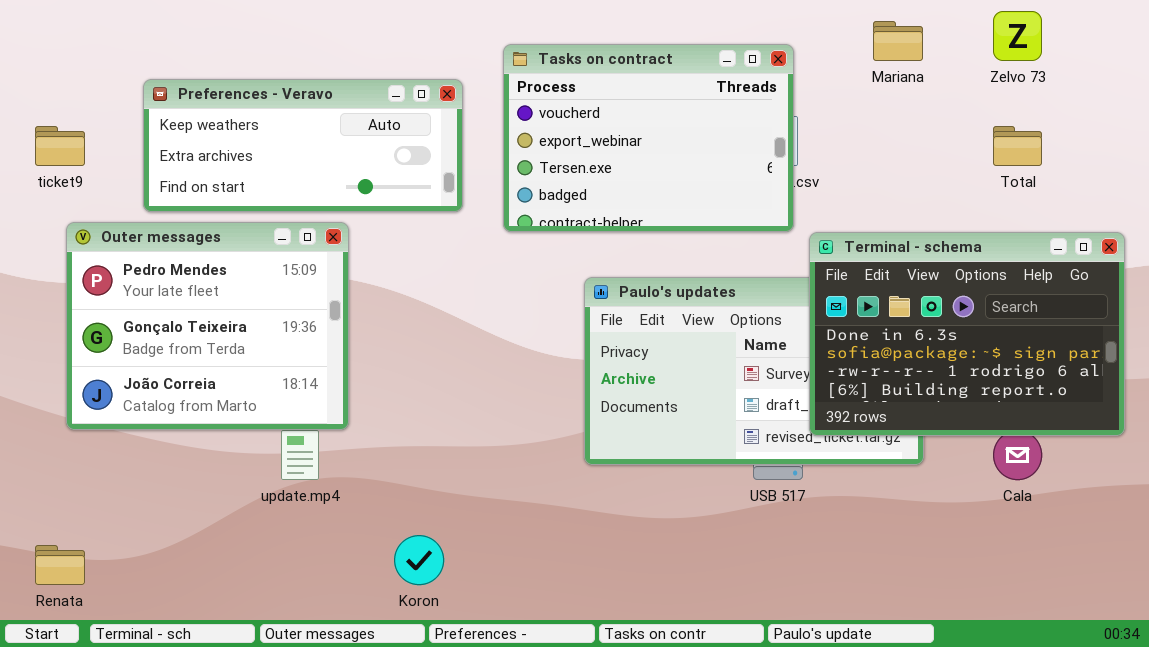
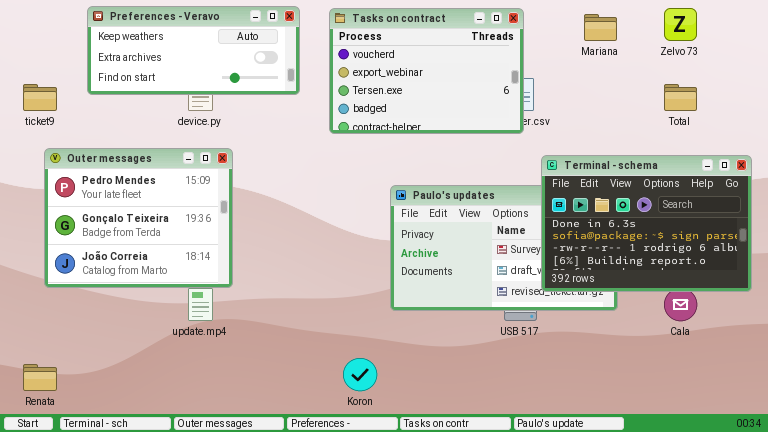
Tasks on contract: [503,44,794,232] -> [329,8,524,134], moved
Preferences - Veravo: [143,79,463,212] -> [87,6,300,95], moved
Koron: [394,535,444,585] -> [343,358,377,391], moved

